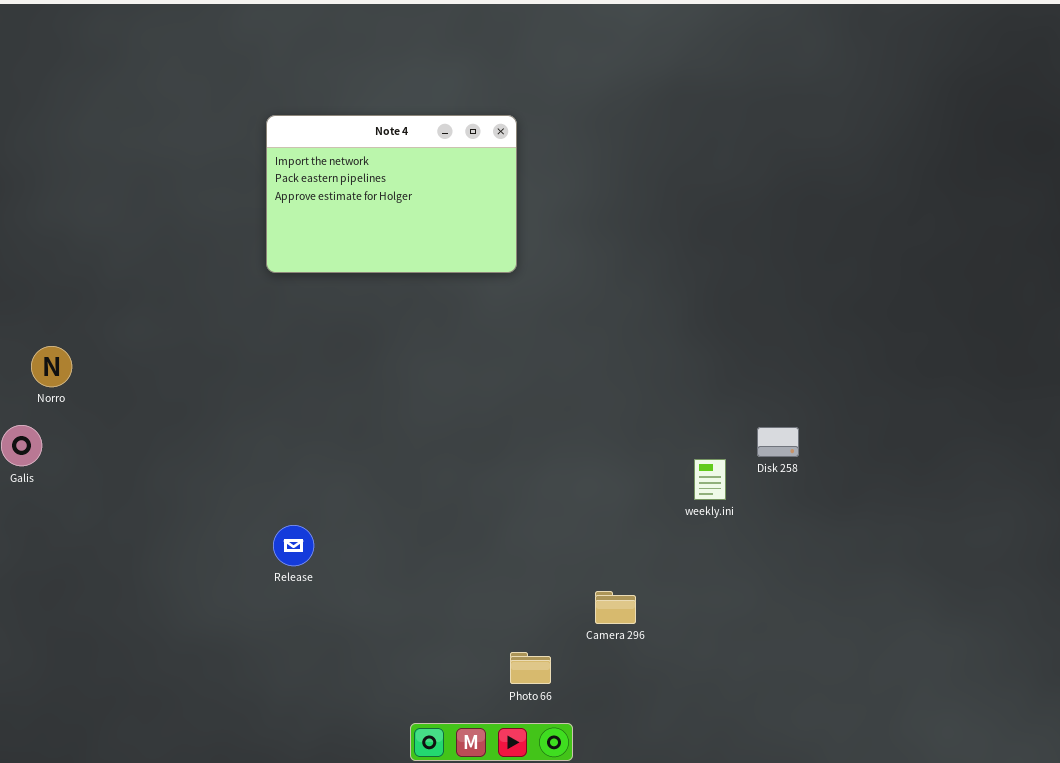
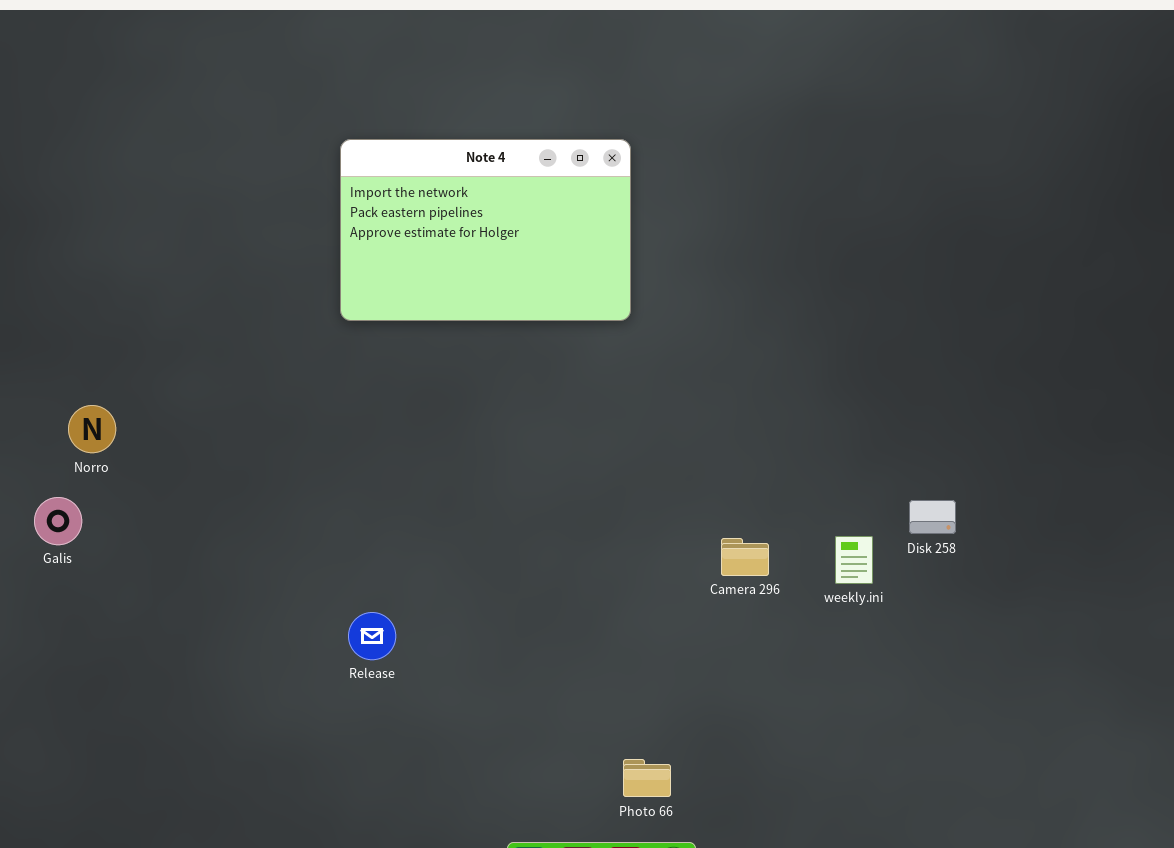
Camera 296: [595,591,636,624] -> [721,538,769,576], moved

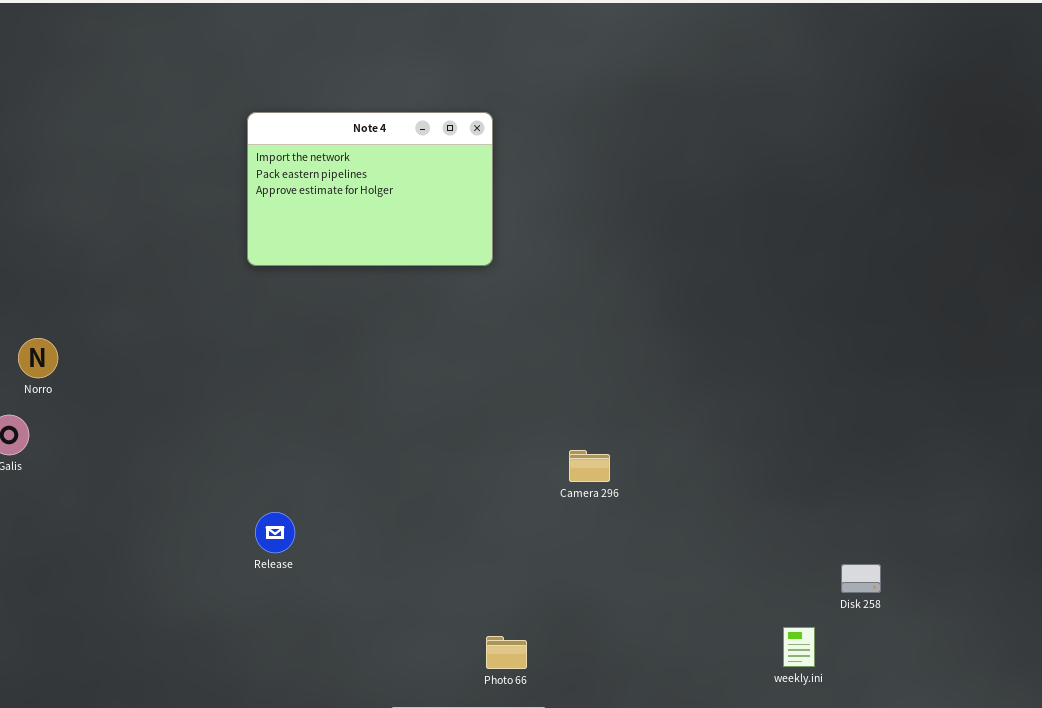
Disk 258: [909,500,956,534] -> [841,564,881,593], moved
weekly.ini: [835,536,873,584] -> [783,627,815,667], moved

